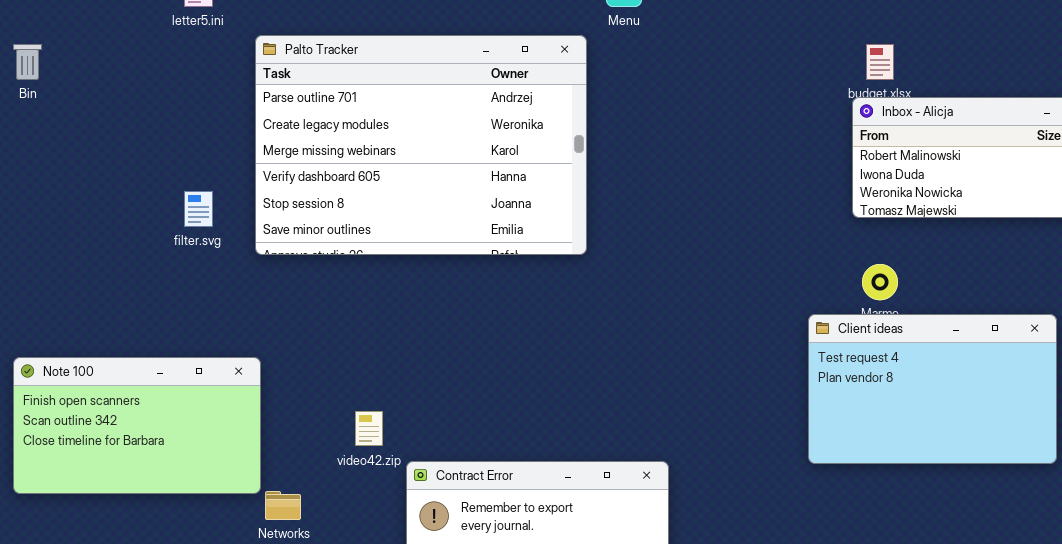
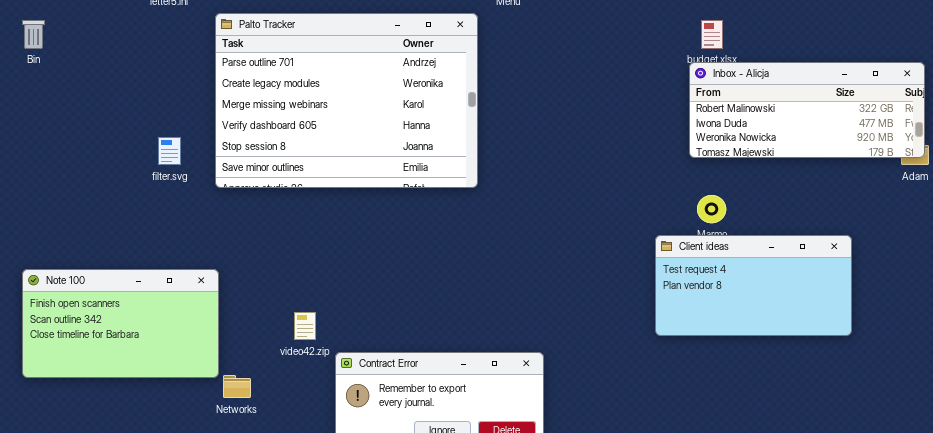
Client ideas: [808,314,1057,464] -> [655,235,852,336], resized

